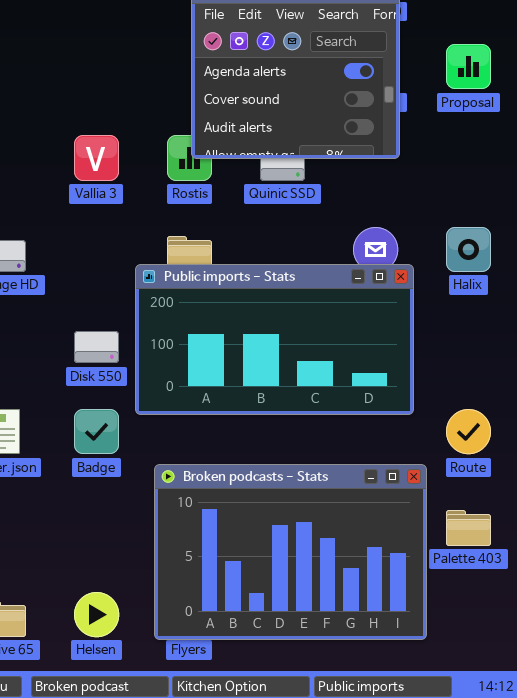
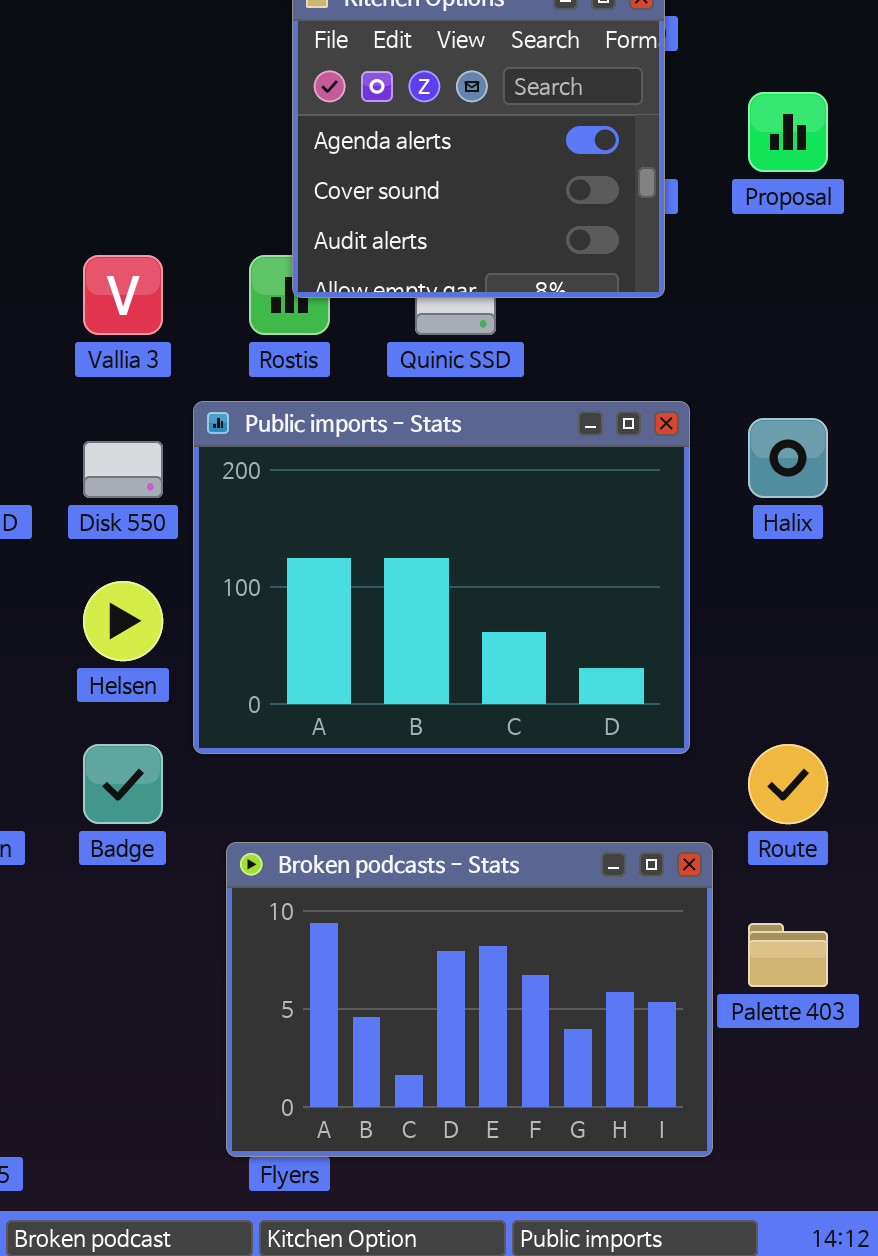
Public imports - Stats: [135,264,414,415] -> [193,401,690,754], resized
Disk 550: [74,331,119,363] -> [83,441,163,498], moved
Helsen: [74,592,119,637] -> [83,581,163,661], moved

